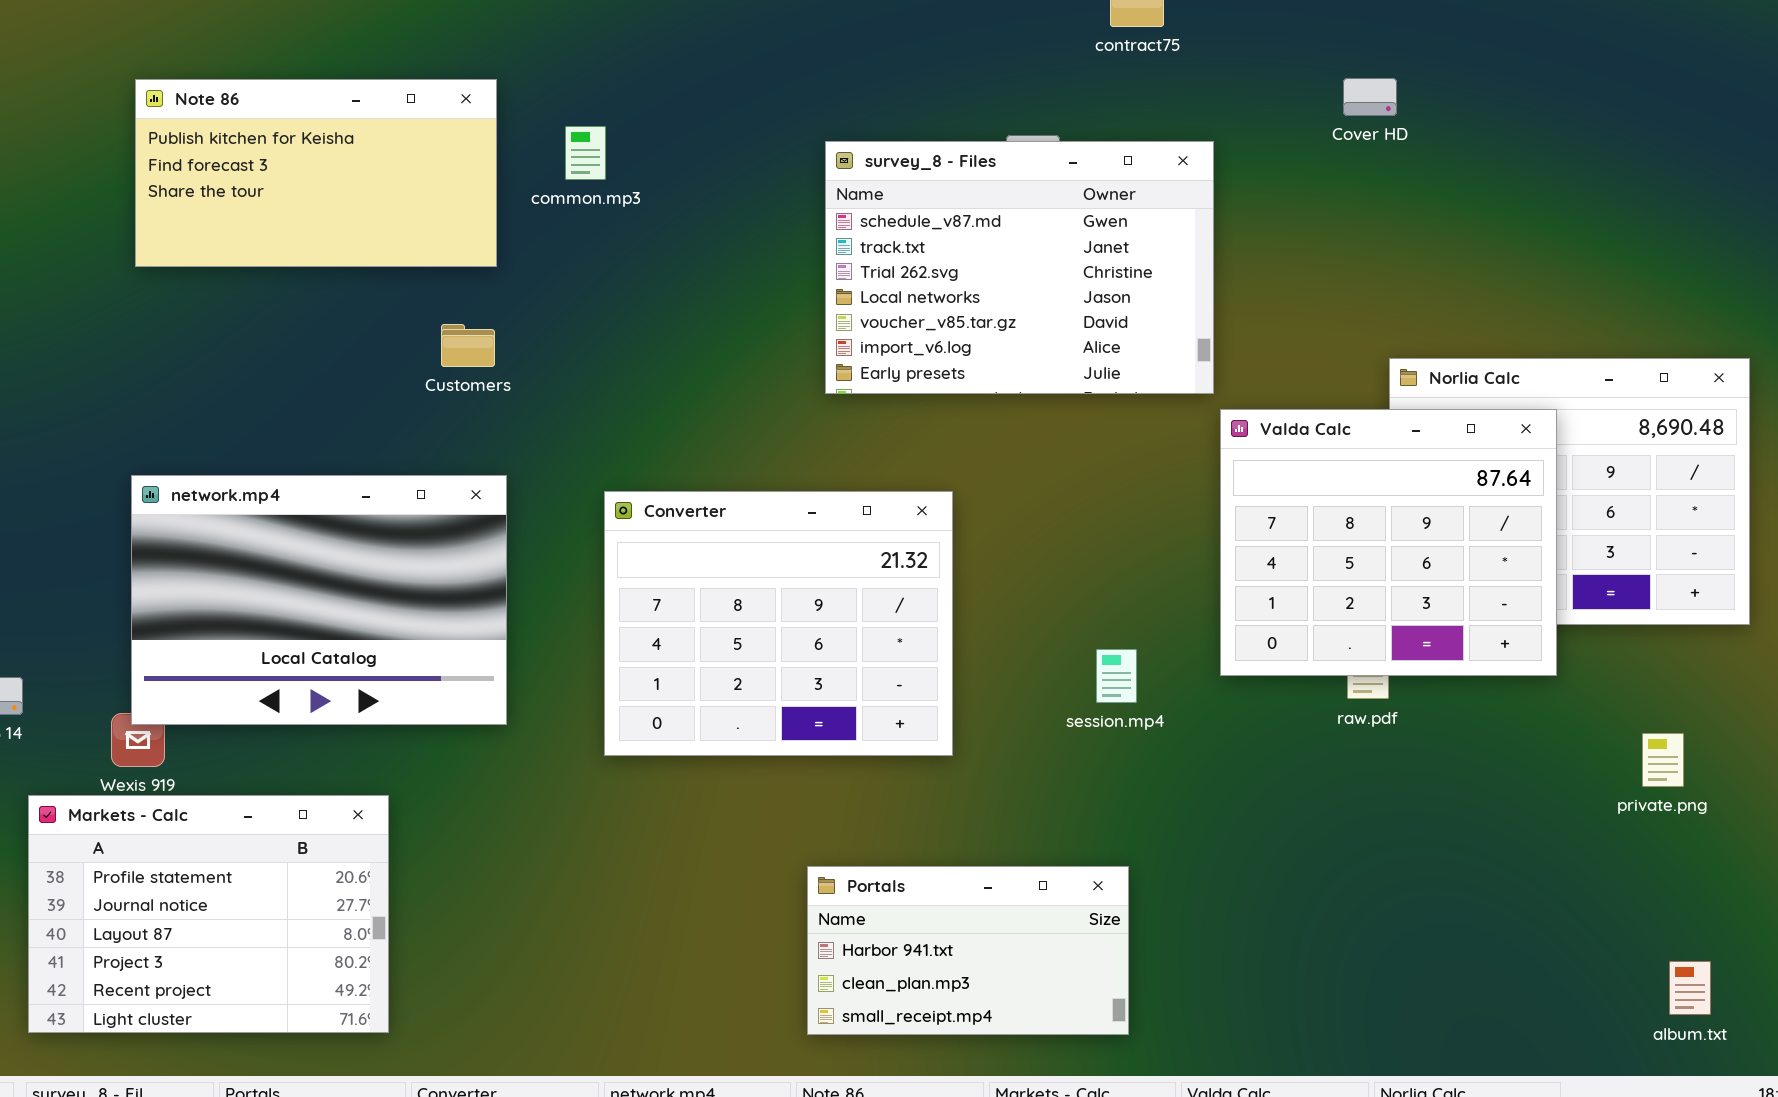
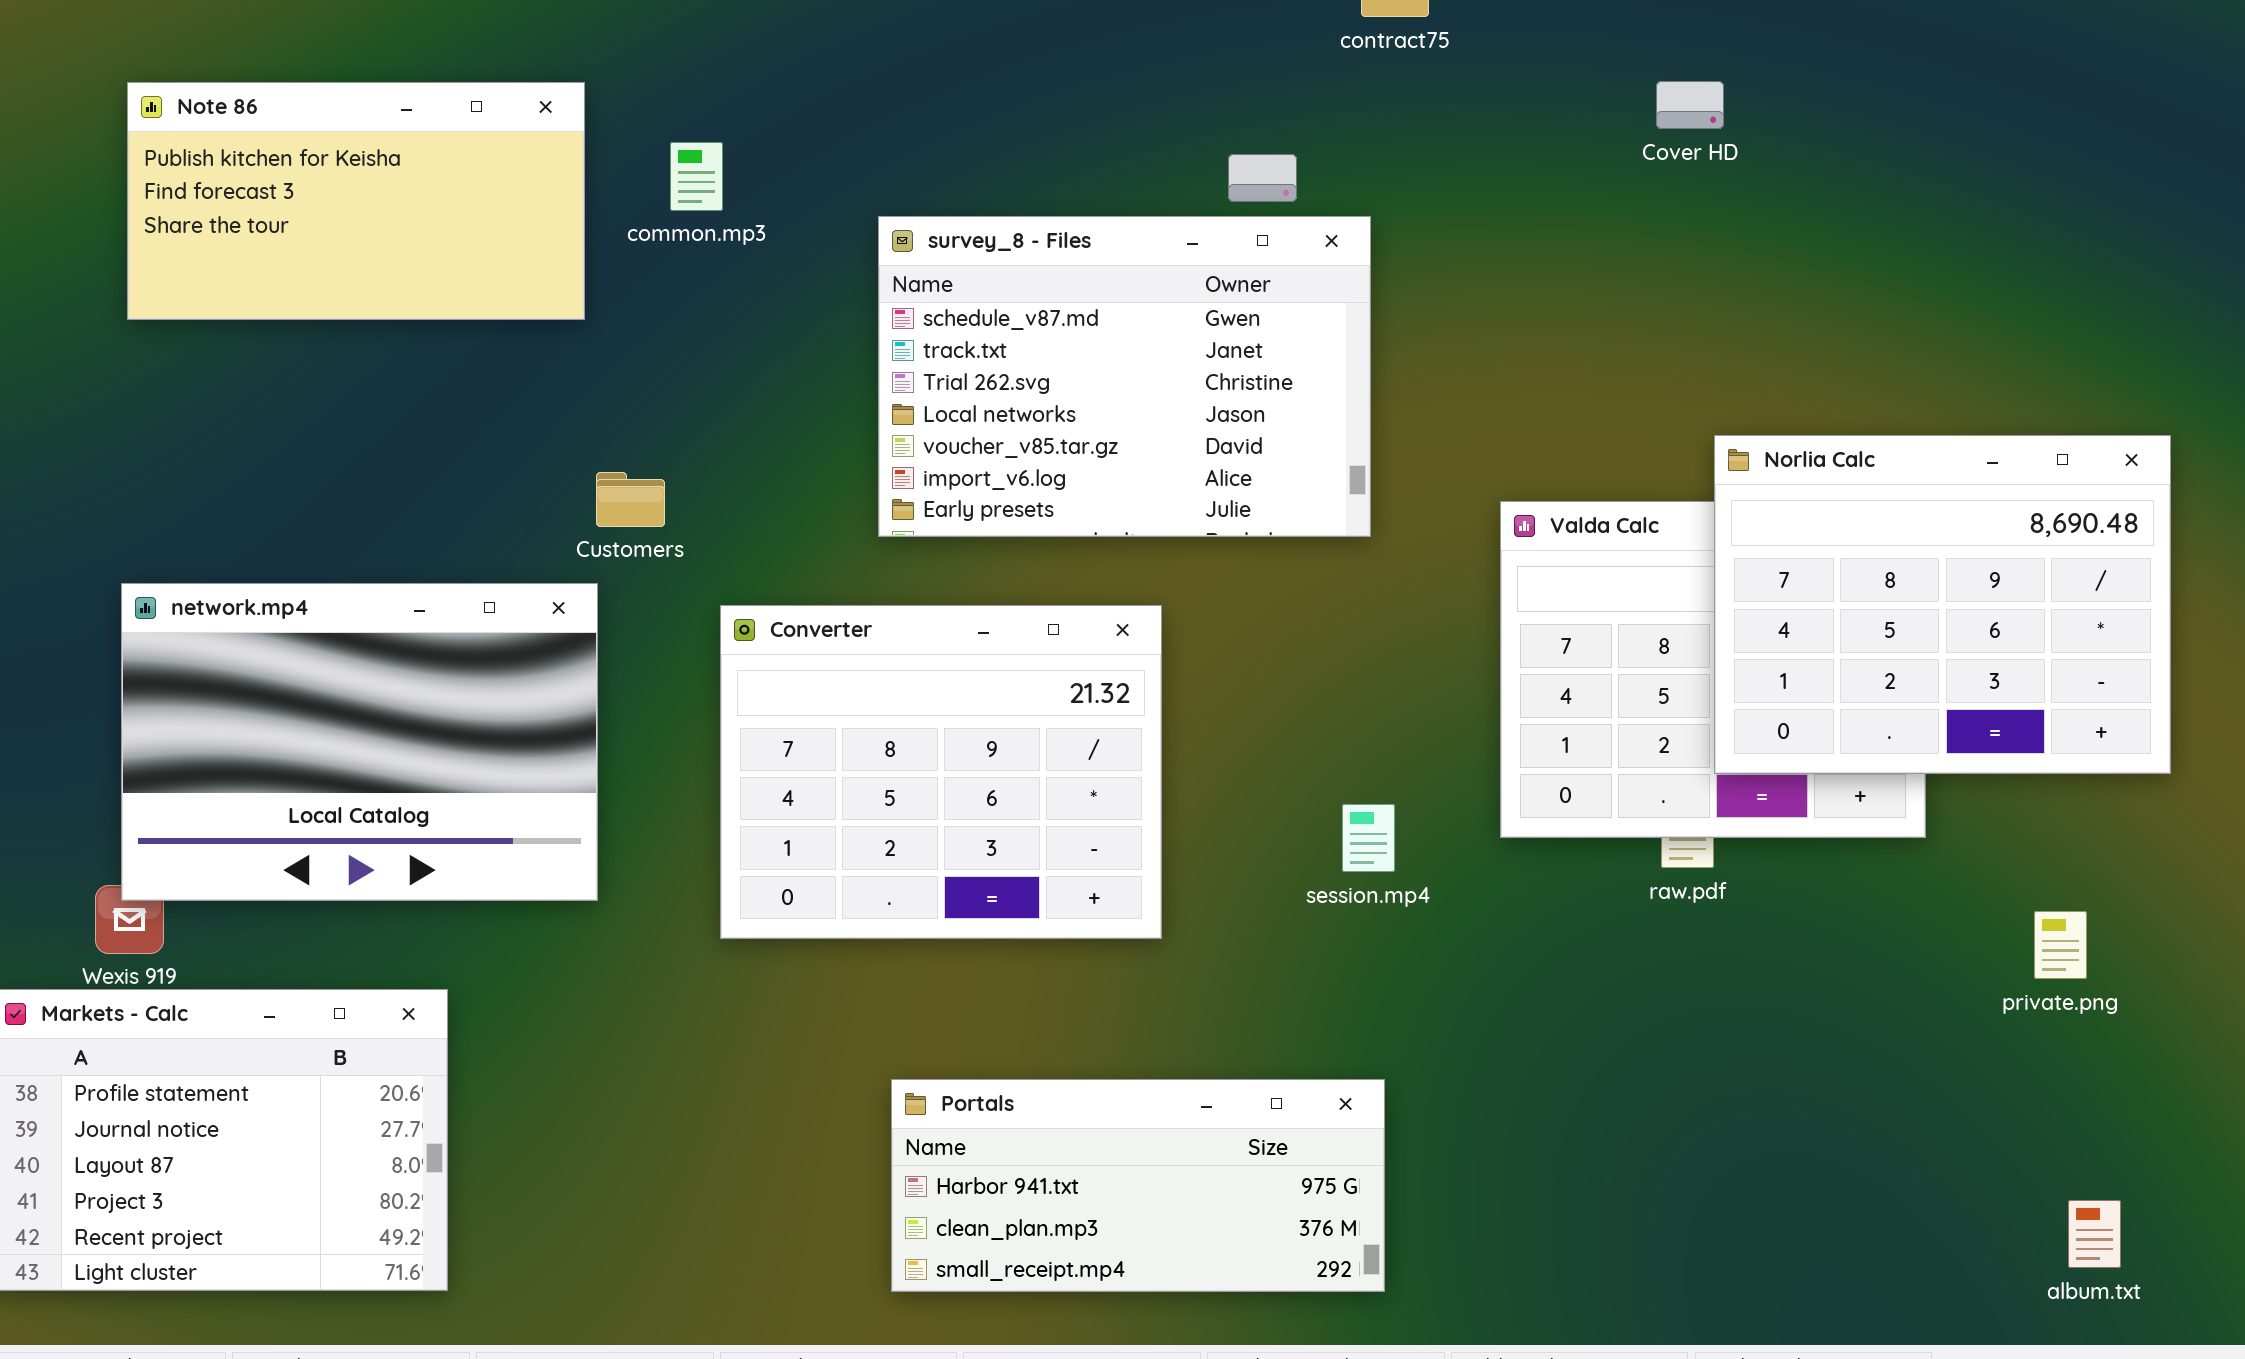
survey_8 - Files: [825,141,1214,394] -> [878,216,1371,537], moved
Customers: [441,324,495,367] -> [596,472,665,527], moved
Norlia Calc: [1389,358,1750,625] -> [1714,435,2171,774], raised
Portals: [807,866,1129,1035] -> [891,1079,1385,1292], resized

